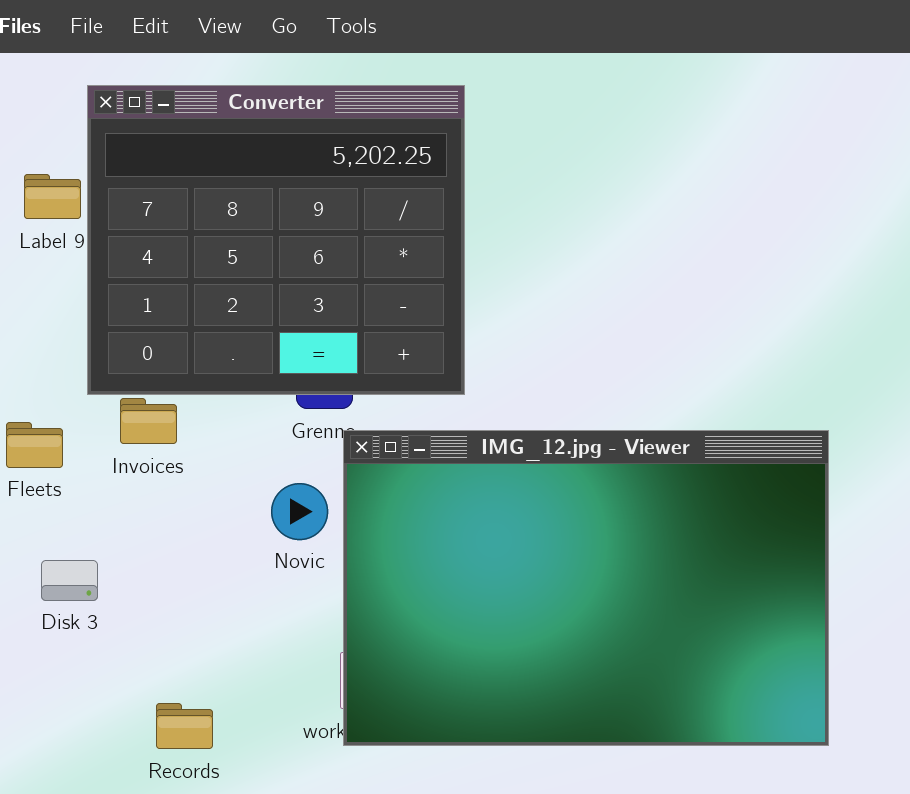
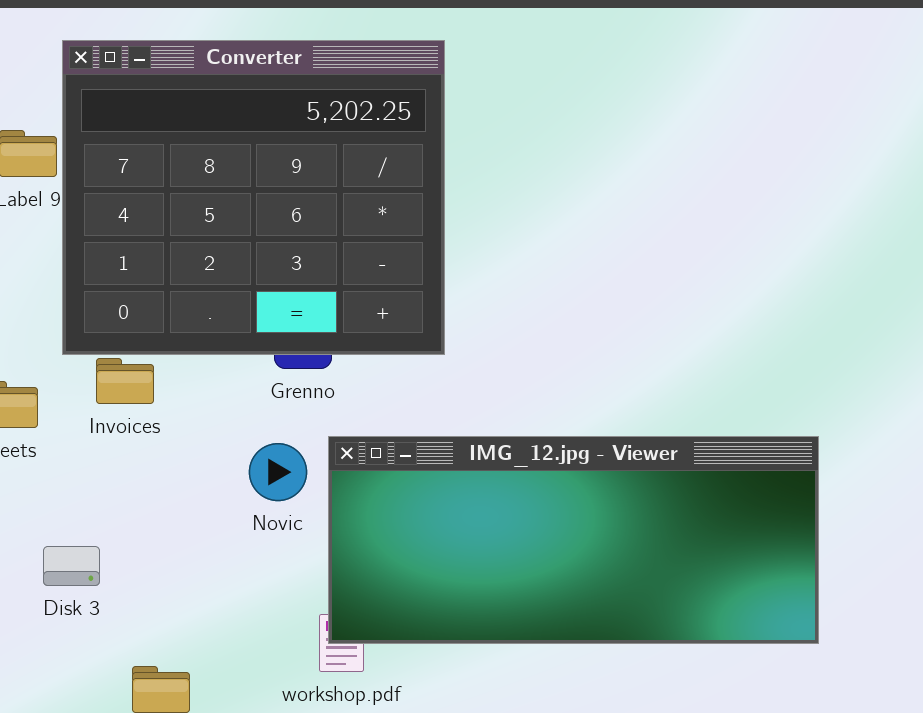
IMG_12.jpg - Viewer: [343,430,829,746] -> [328,436,819,644], moved, resized
Disk 3: [41,560,98,601] -> [43,546,100,586], moved

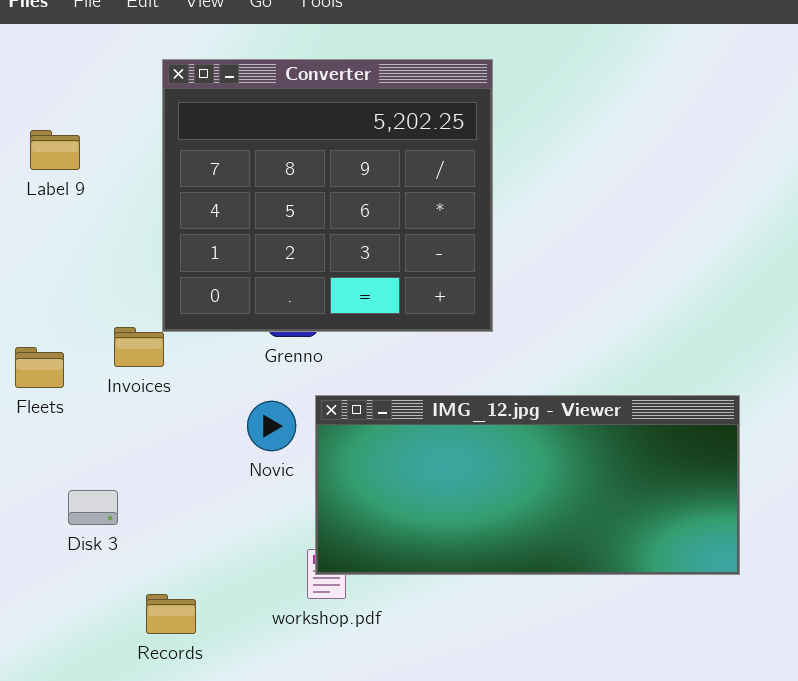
Converter: [62,40,445,355] -> [162,59,493,332], moved

